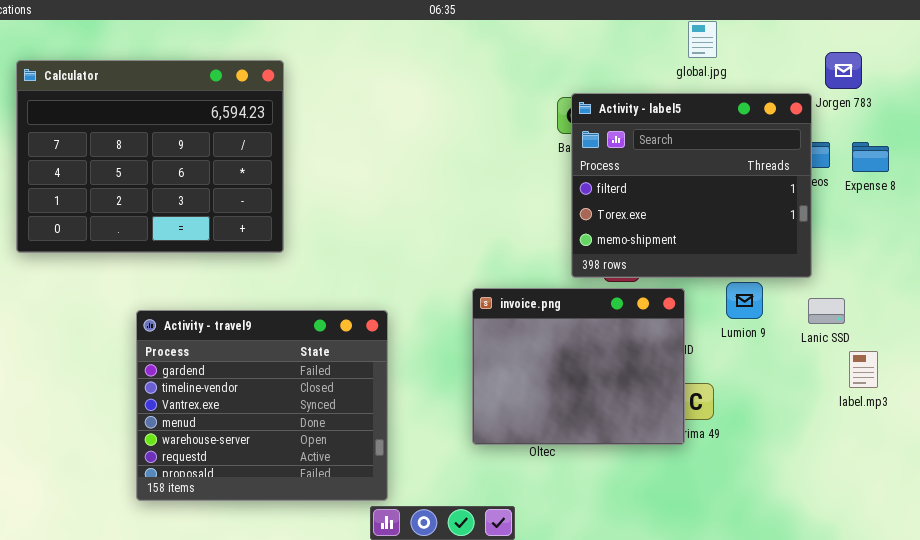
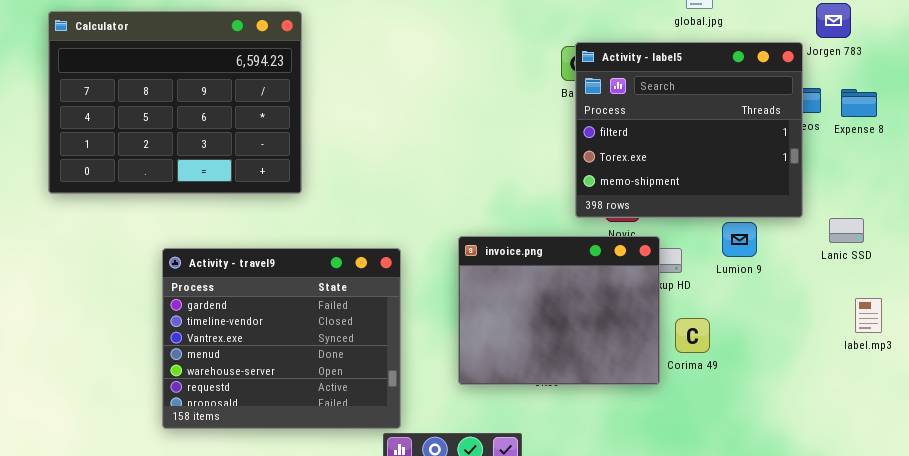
invoice.png: [472,288,685,445] -> [458,236,660,385], moved
Lanic SSD: [808,298,845,324] -> [829,218,864,243], moved
label.mp3: [849,351,878,388] -> [855,298,882,333], moved

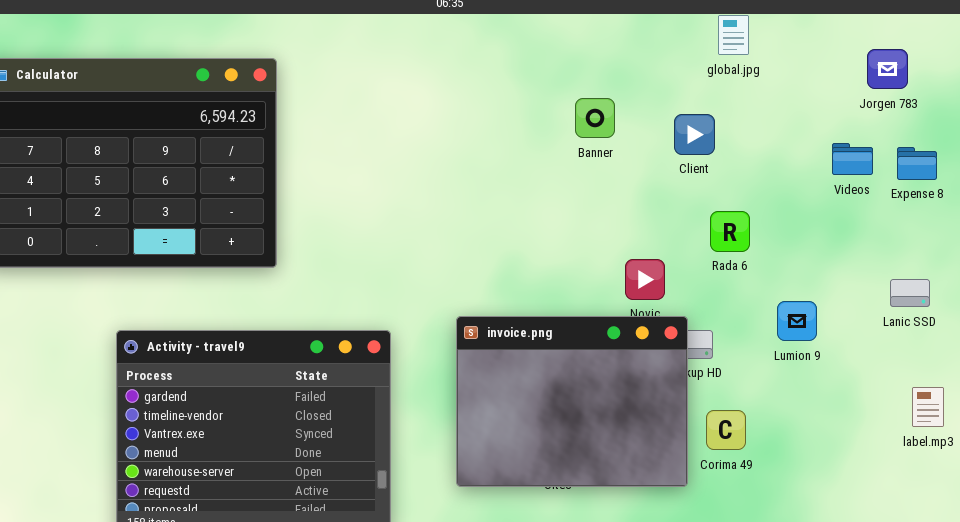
Activity - label5: [575,42,803,218] -> none, closed
Lanic SSD: [829,218,864,243] -> [890,279,930,307], moved
Lumion 9: [722,222,757,257] -> [777,301,817,341], moved

